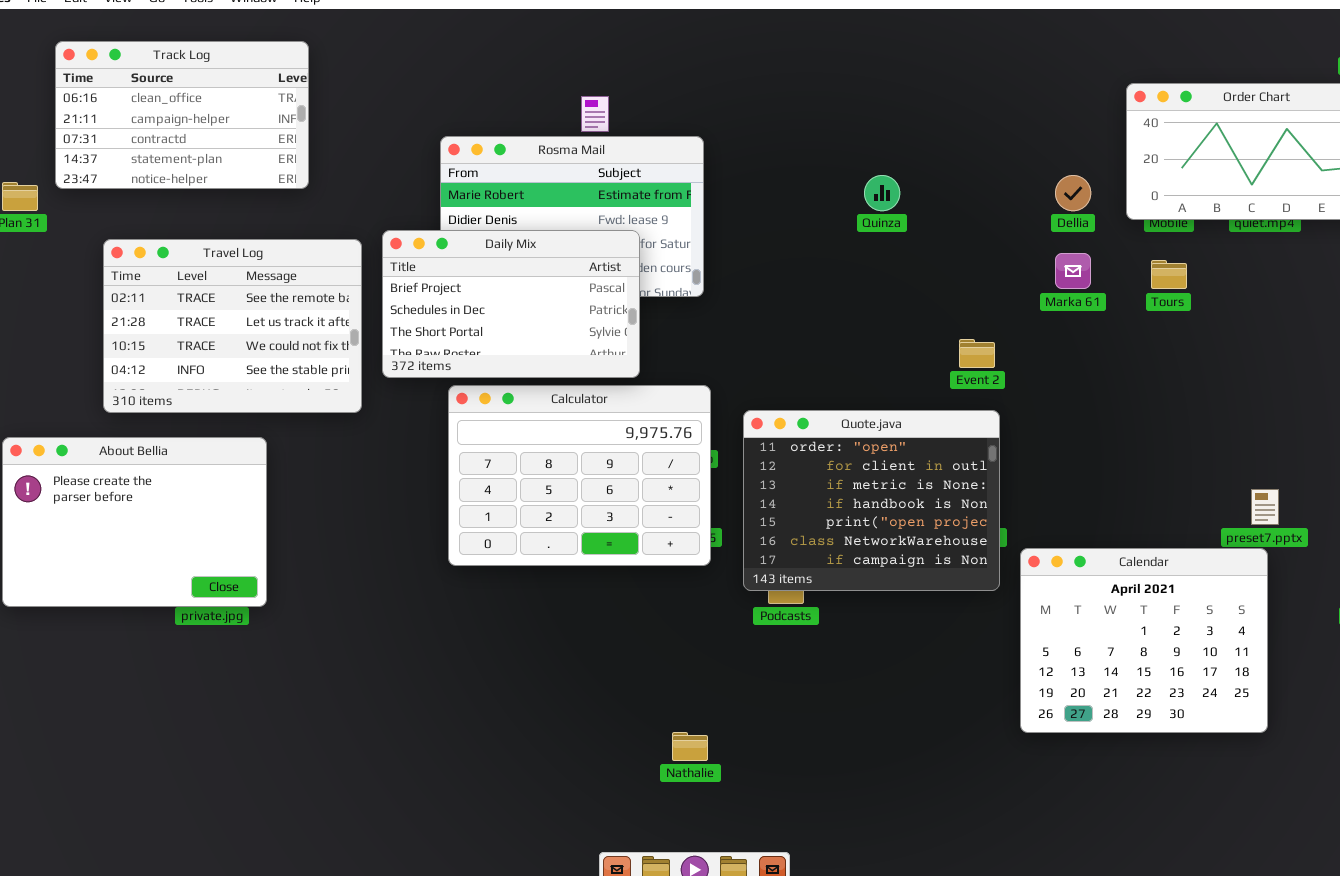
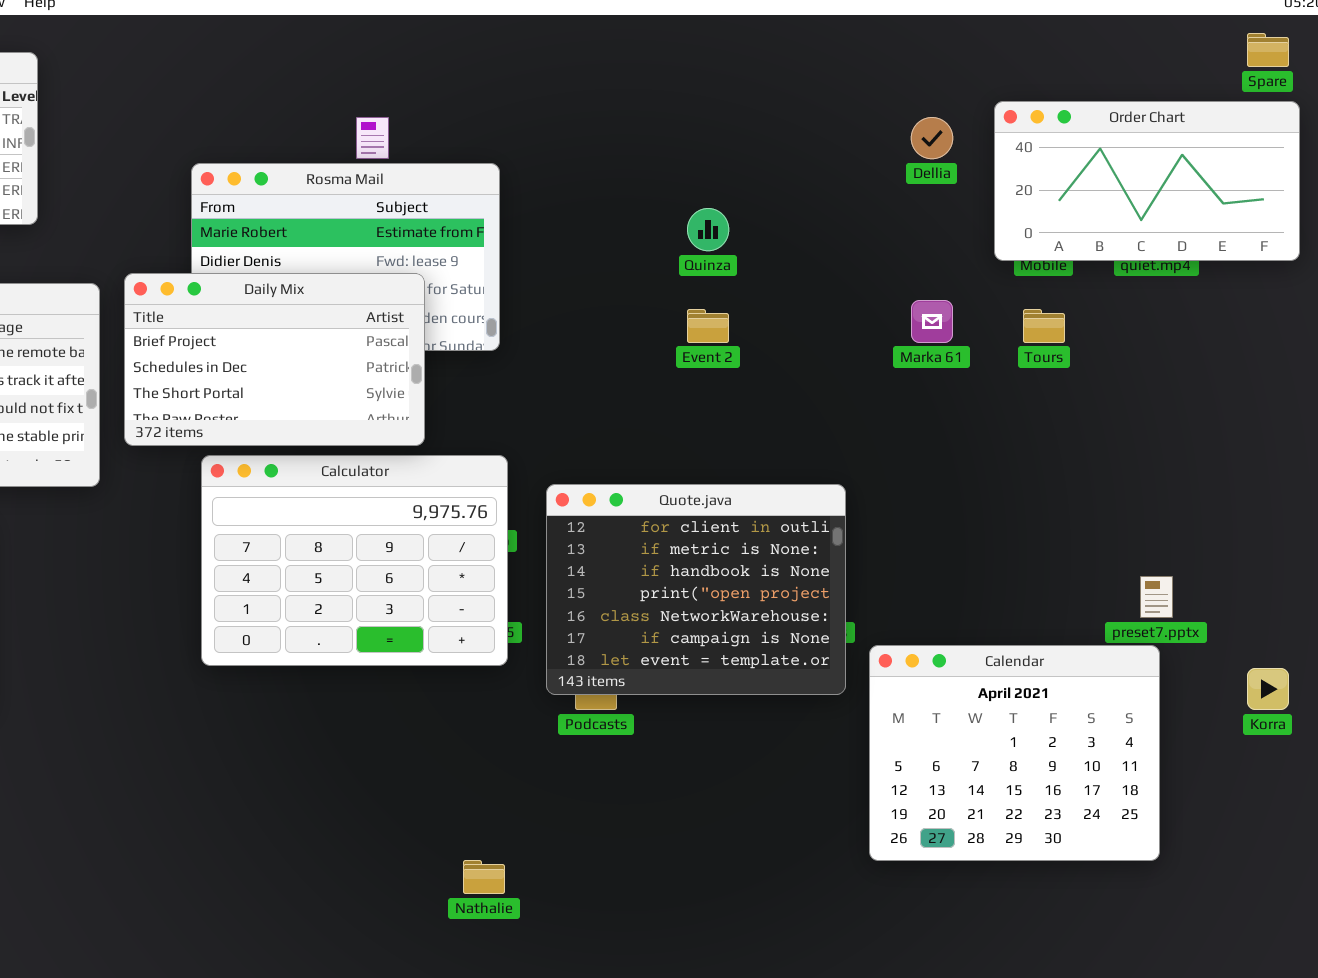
Dellia: [1055,175,1091,211] -> [911,117,953,159], moved
Event 2: [959,339,995,368] -> [687,309,729,343], moved
Quote.java: [743,410,1000,591] -> [546,484,846,695], scrolled down 1 row

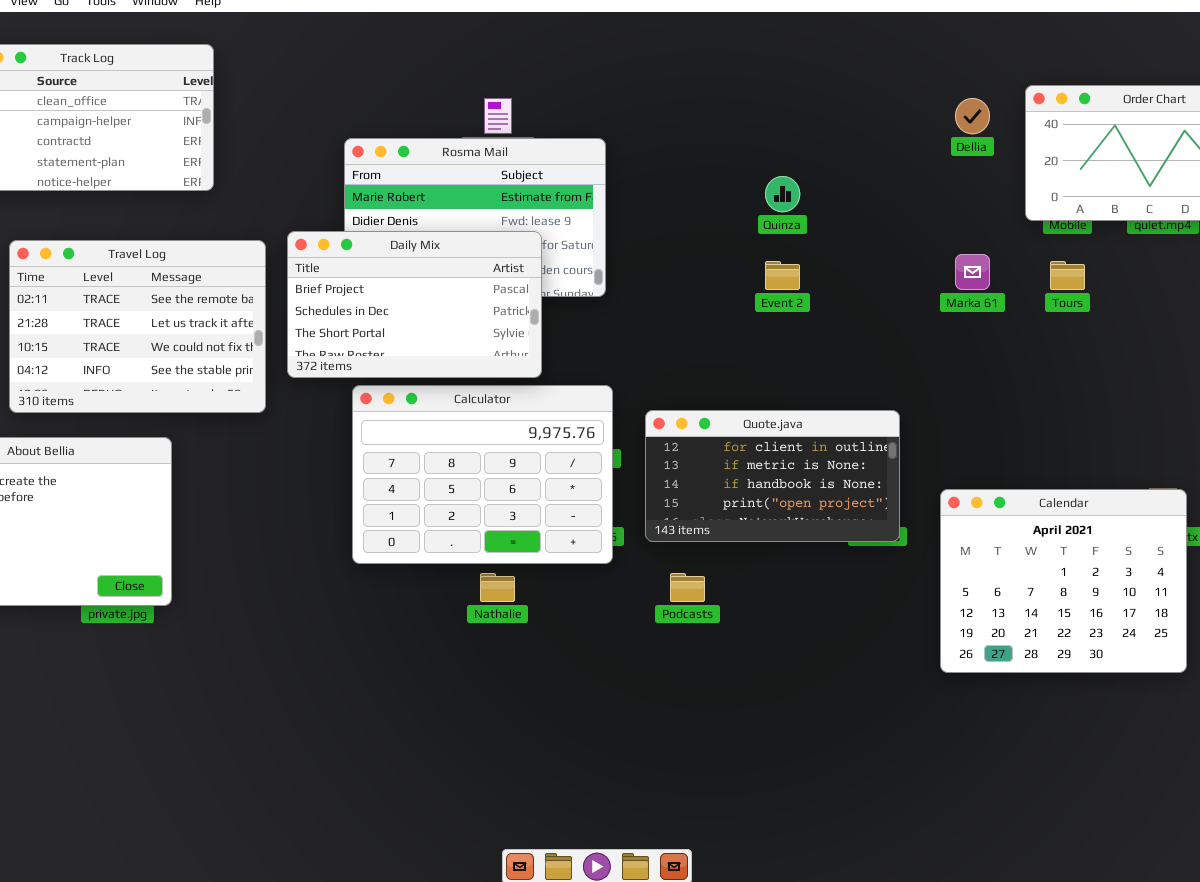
Quote.java: [546,484,846,695] -> [645,410,900,542], resized
Calendar: [869,645,1160,861] -> [940,489,1187,673], moved
Nathalie: [463,860,505,894] -> [480,573,515,602], moved

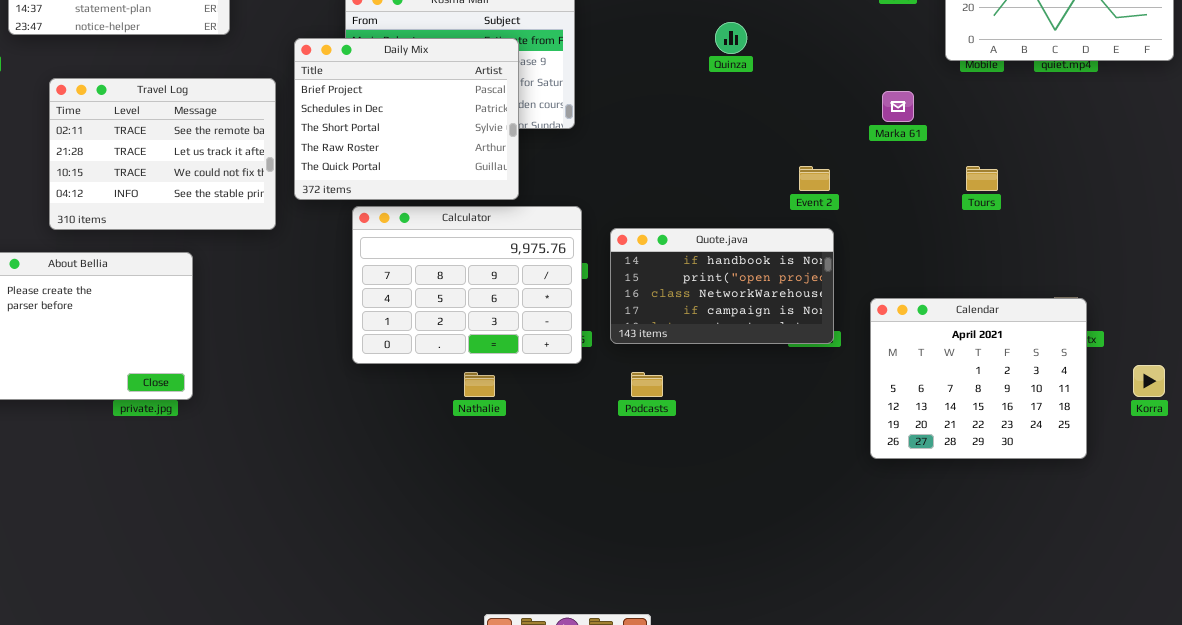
Daily Mix: [287,231,542,378] -> [294,38,519,200], resized
Event 2: [765,261,800,290] -> [799,166,830,191], moved
Tours: [1050,261,1085,290] -> [966,166,998,191], moved
Quote.java: [645,410,900,542] -> [610,228,834,344], scrolled down 2 rows

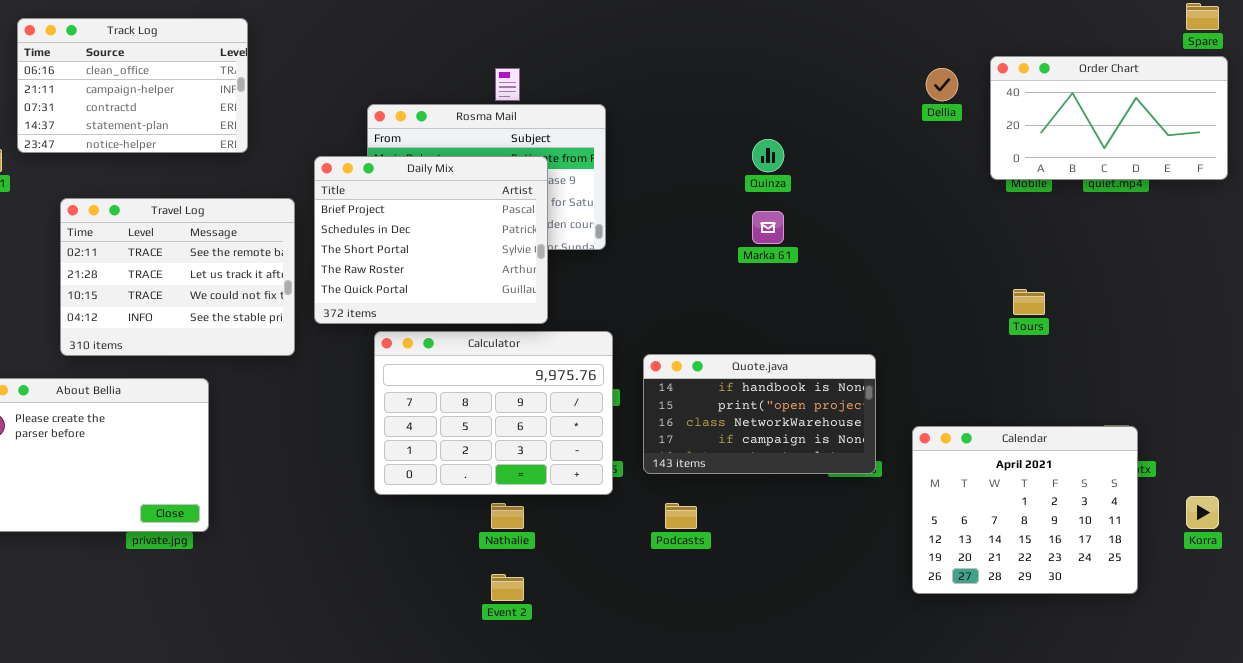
Marka 61: [882,91,914,122] -> [752,211,784,244], moved
Event 2: [799,166,830,191] -> [491,574,524,601], moved

